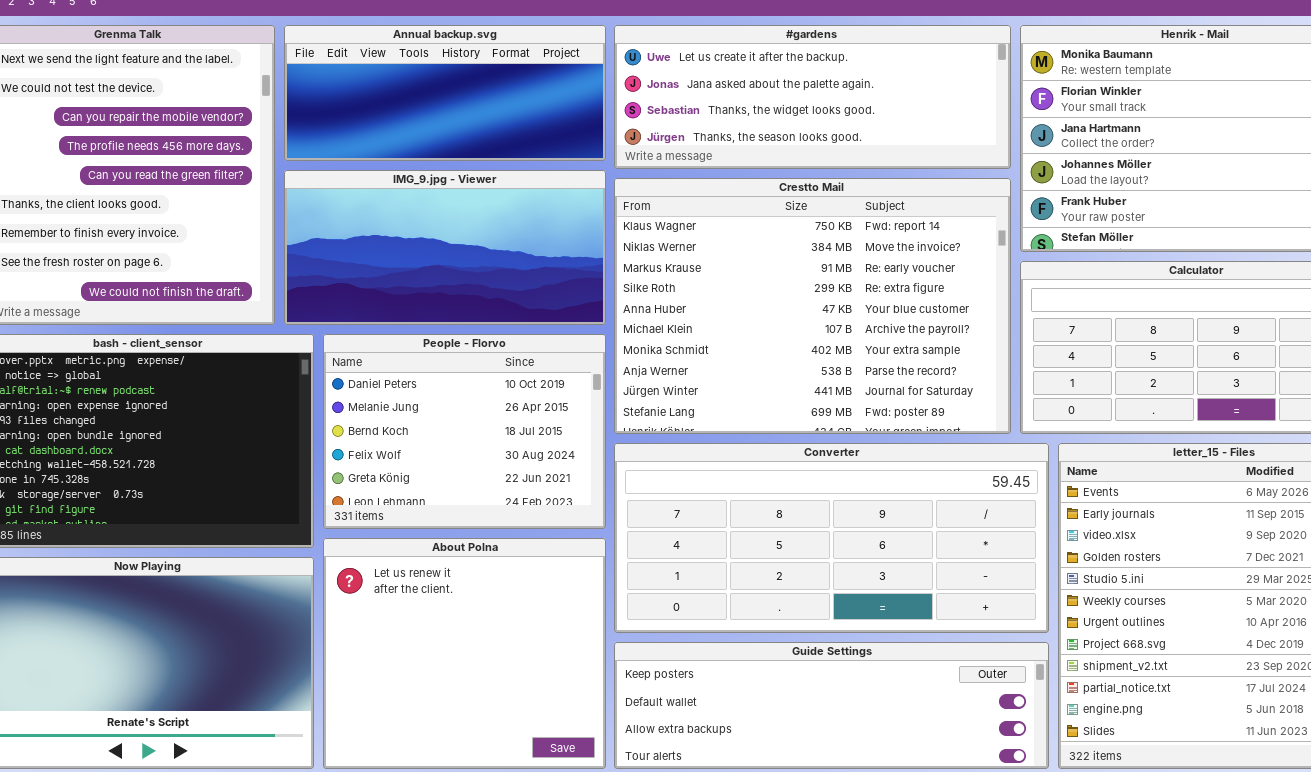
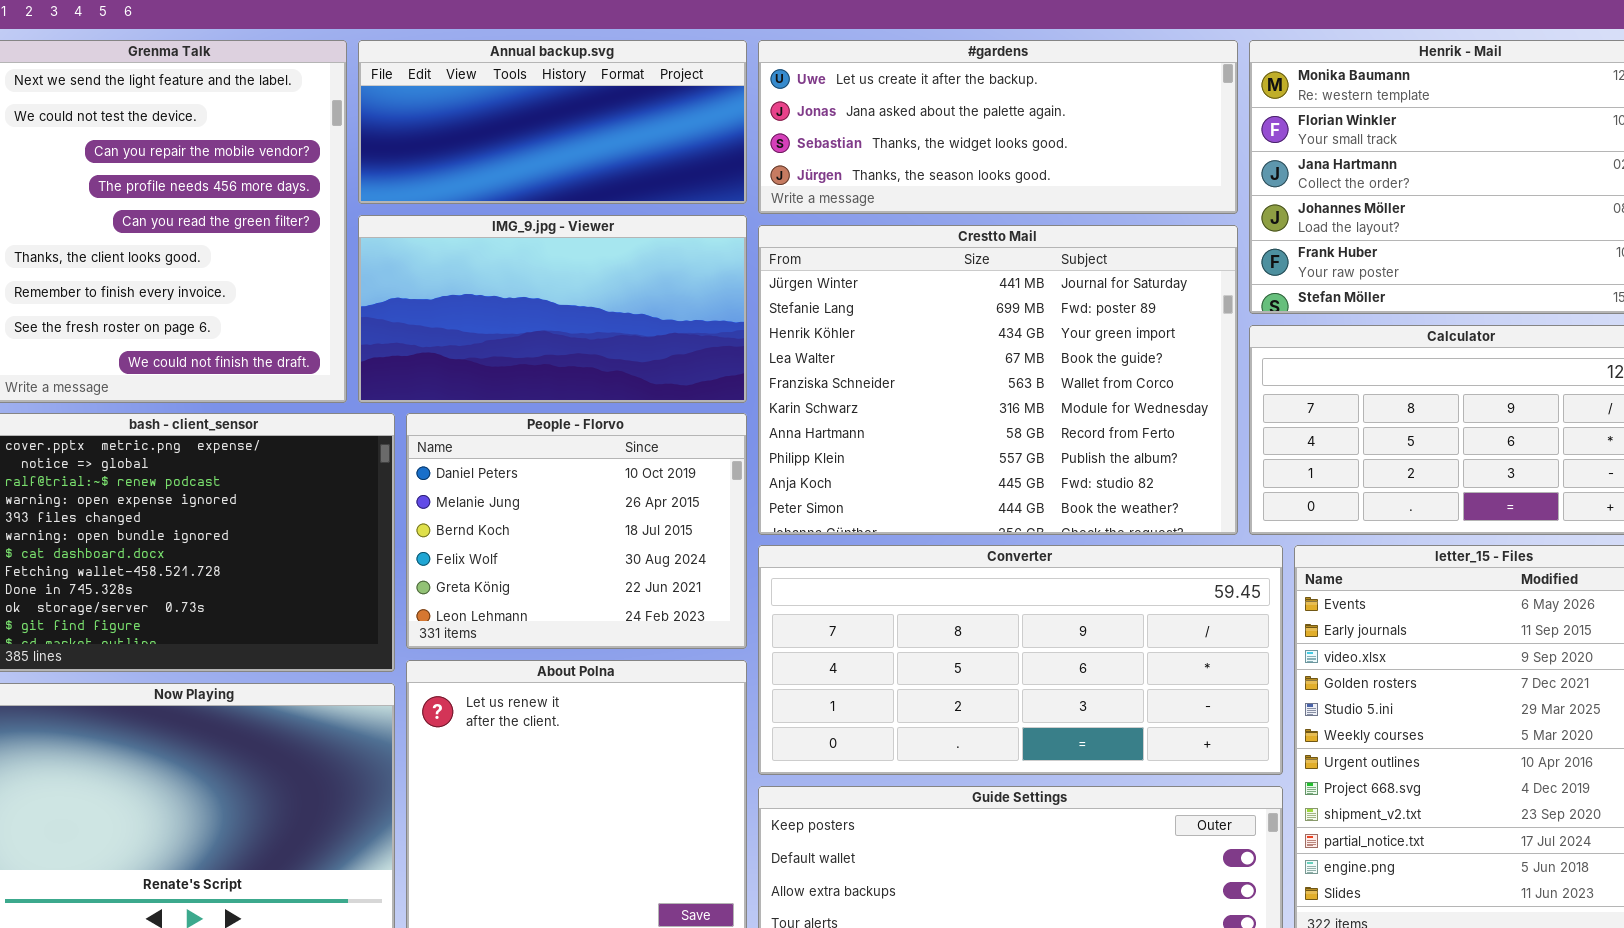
Crestto Mail: [614,178,1011,434] -> [758,225,1238,535], scrolled down 8 rows

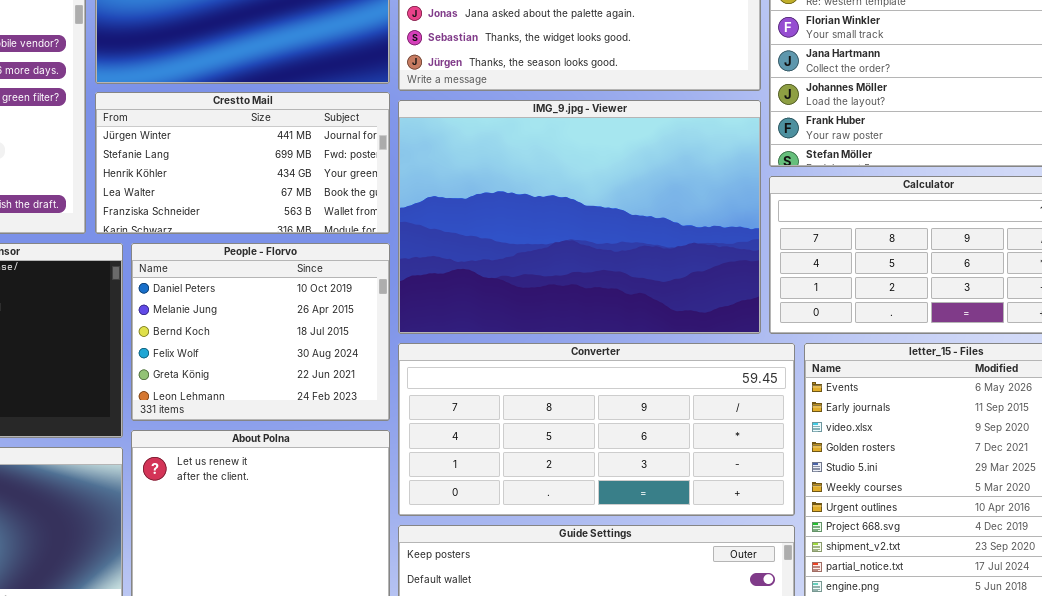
IMG_9.jpg - Viewer: [358,215,747,403] -> [398,100,761,334], moved, resized
Crestto Mail: [758,225,1238,535] -> [95,92,390,234], moved, resized

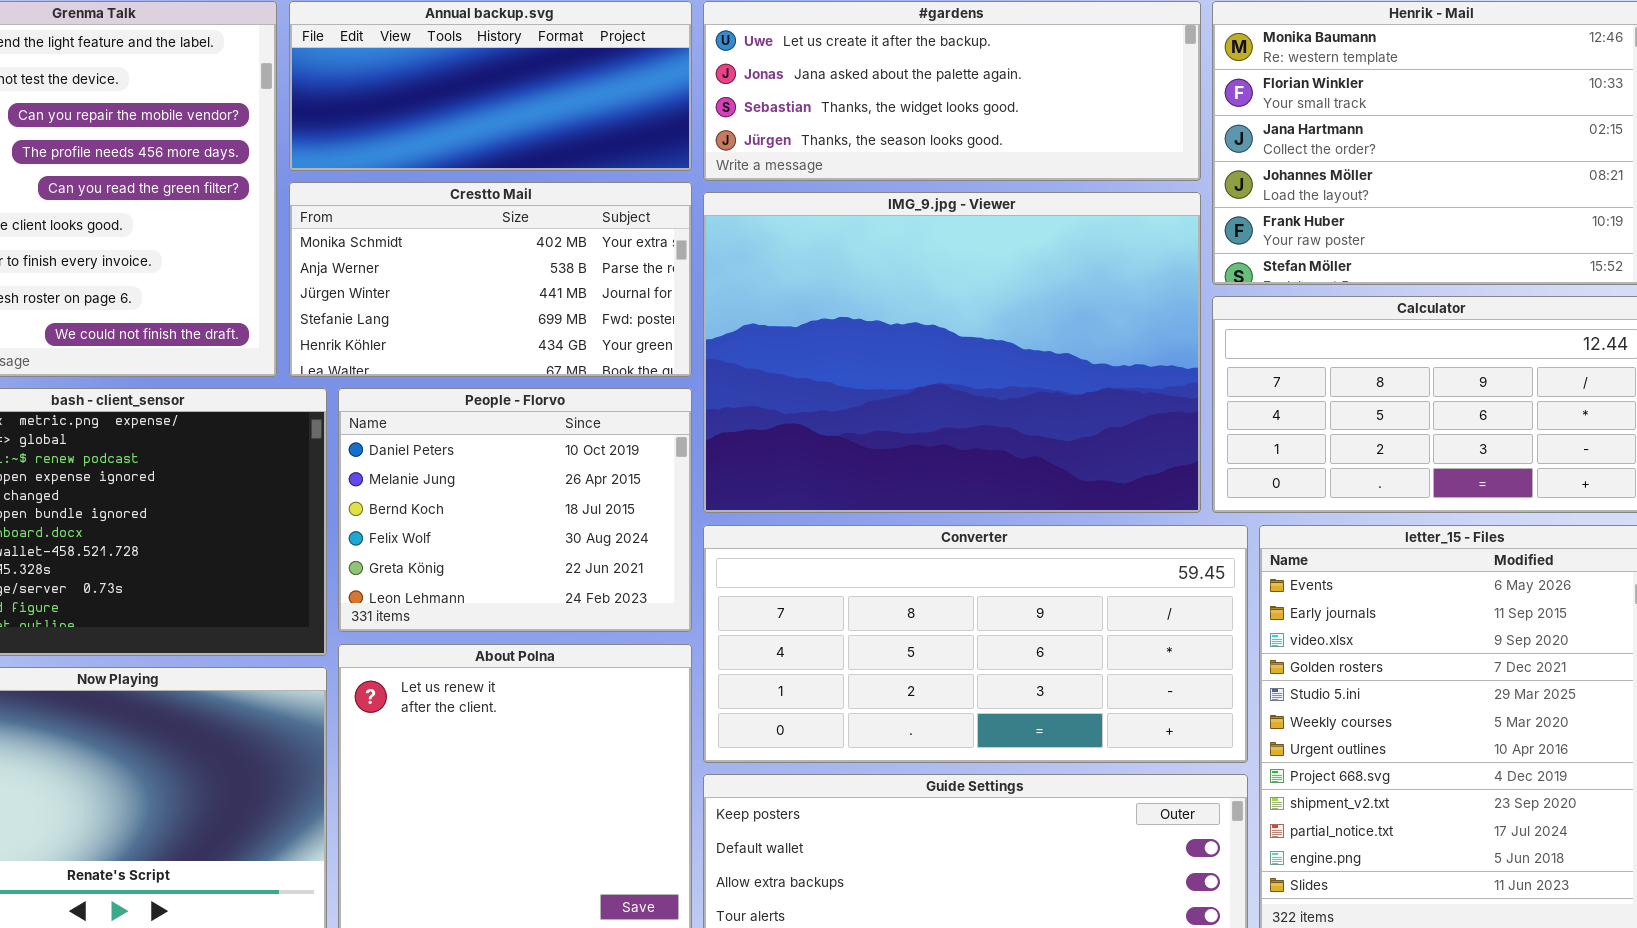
Crestto Mail: [95,92,390,234] -> [289,182,692,377], scrolled up 2 rows

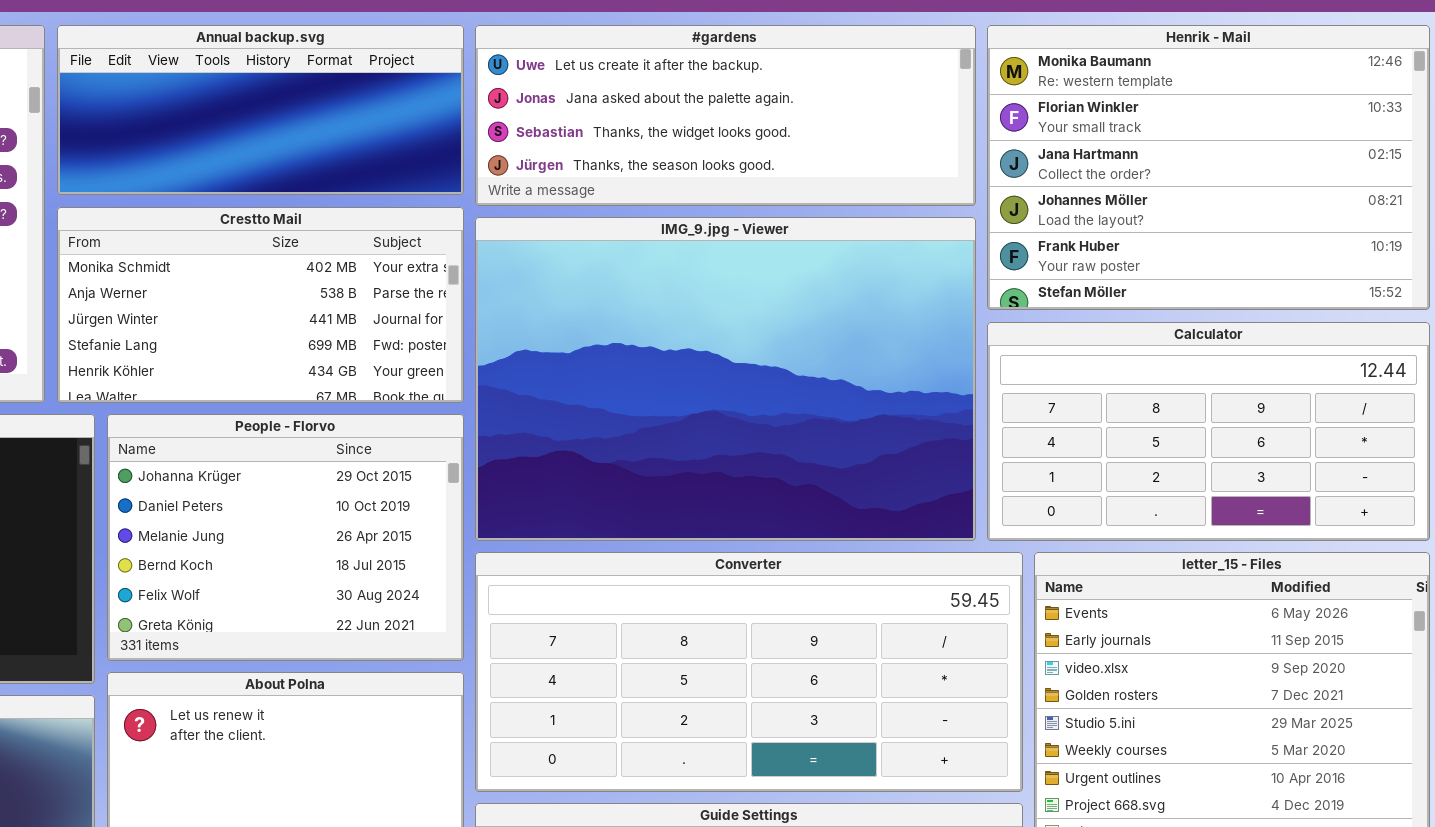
People - Florvo: [338,388,692,632] -> [107,414,464,661], scrolled up 1 row

